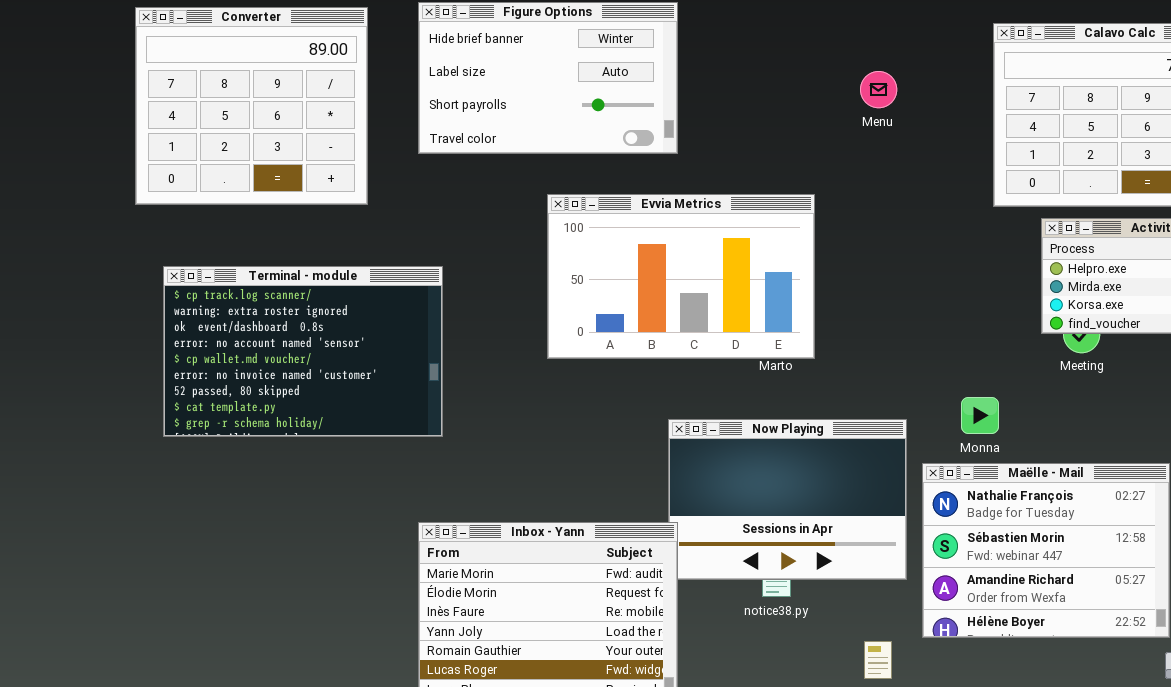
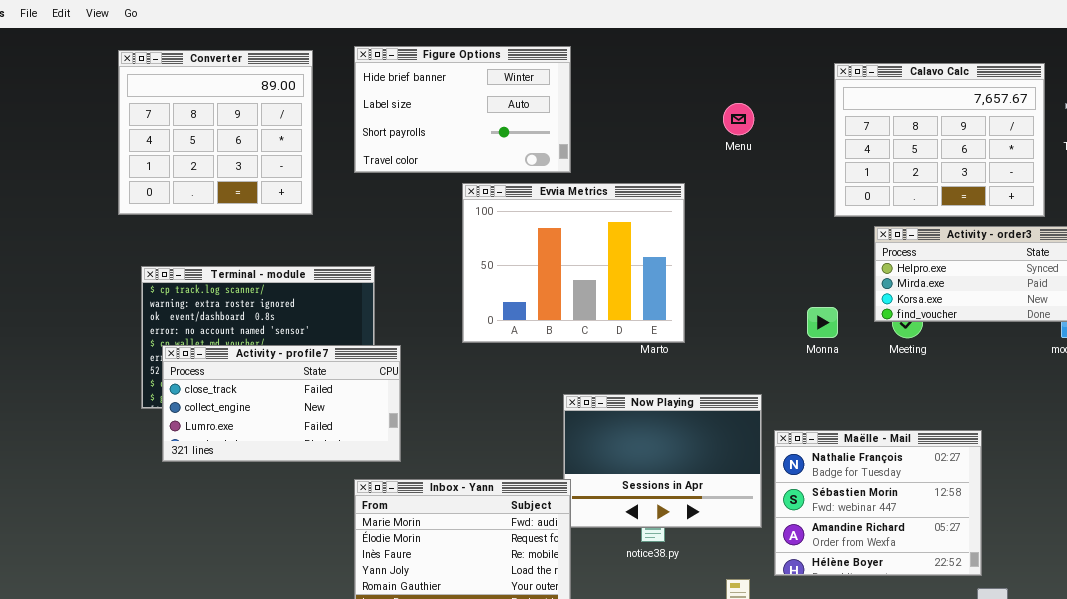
Evvia Metrics: [547,194,815,359] -> [462,183,685,343], resized
Activity - profile7: none -> [162,345,401,462], opened
Monna: [961,397,999,434] -> [807,307,838,338], moved

